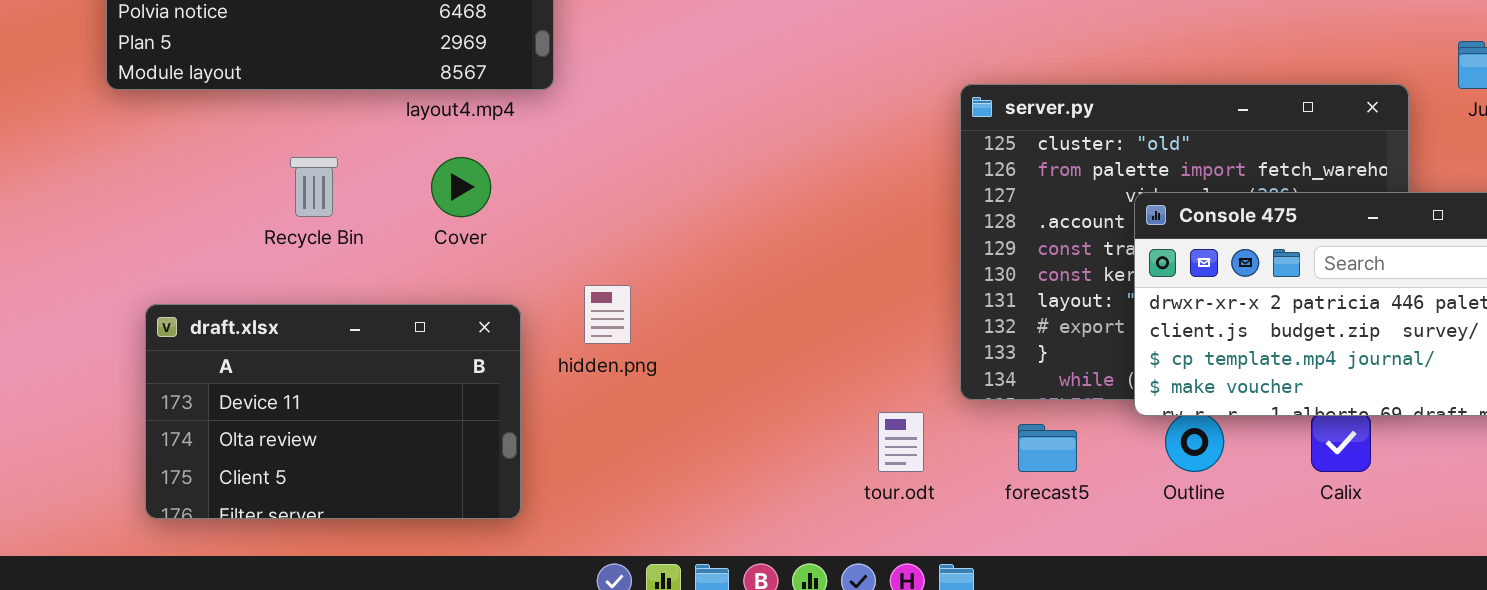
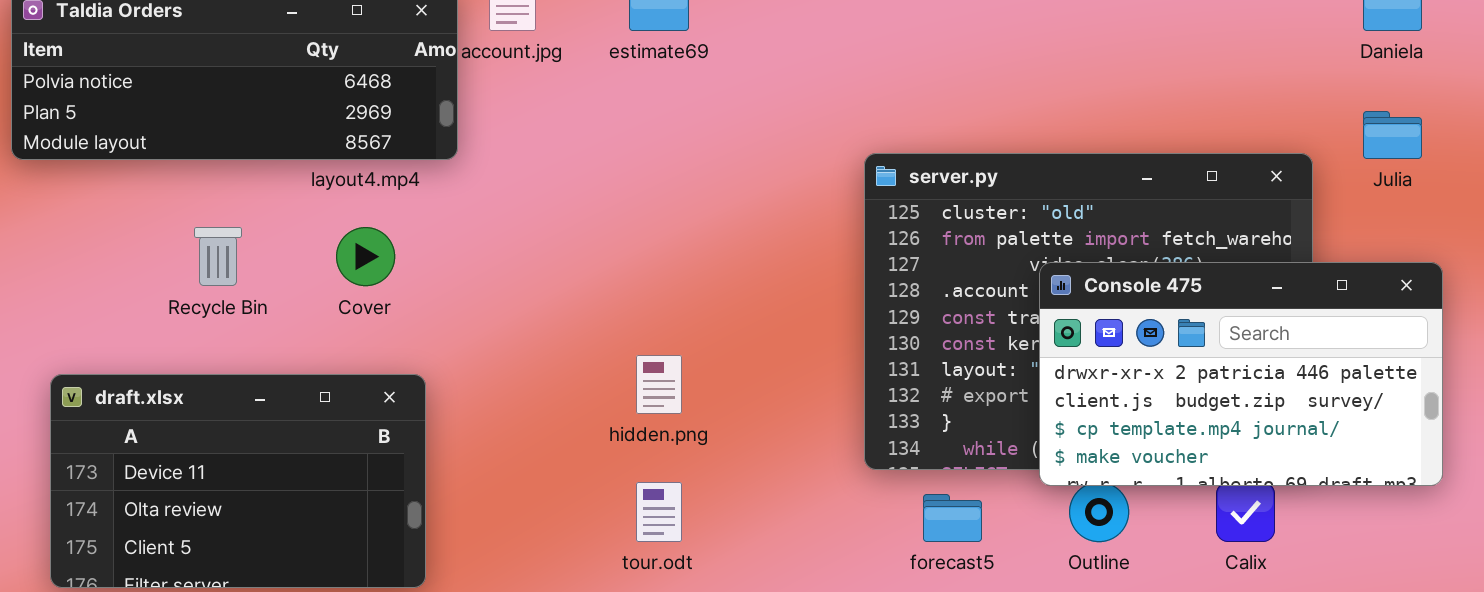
hidden.png: [584,285,631,344] -> [636,355,682,414], moved
tour.odt: [878,412,924,472] -> [636,482,682,542], moved

